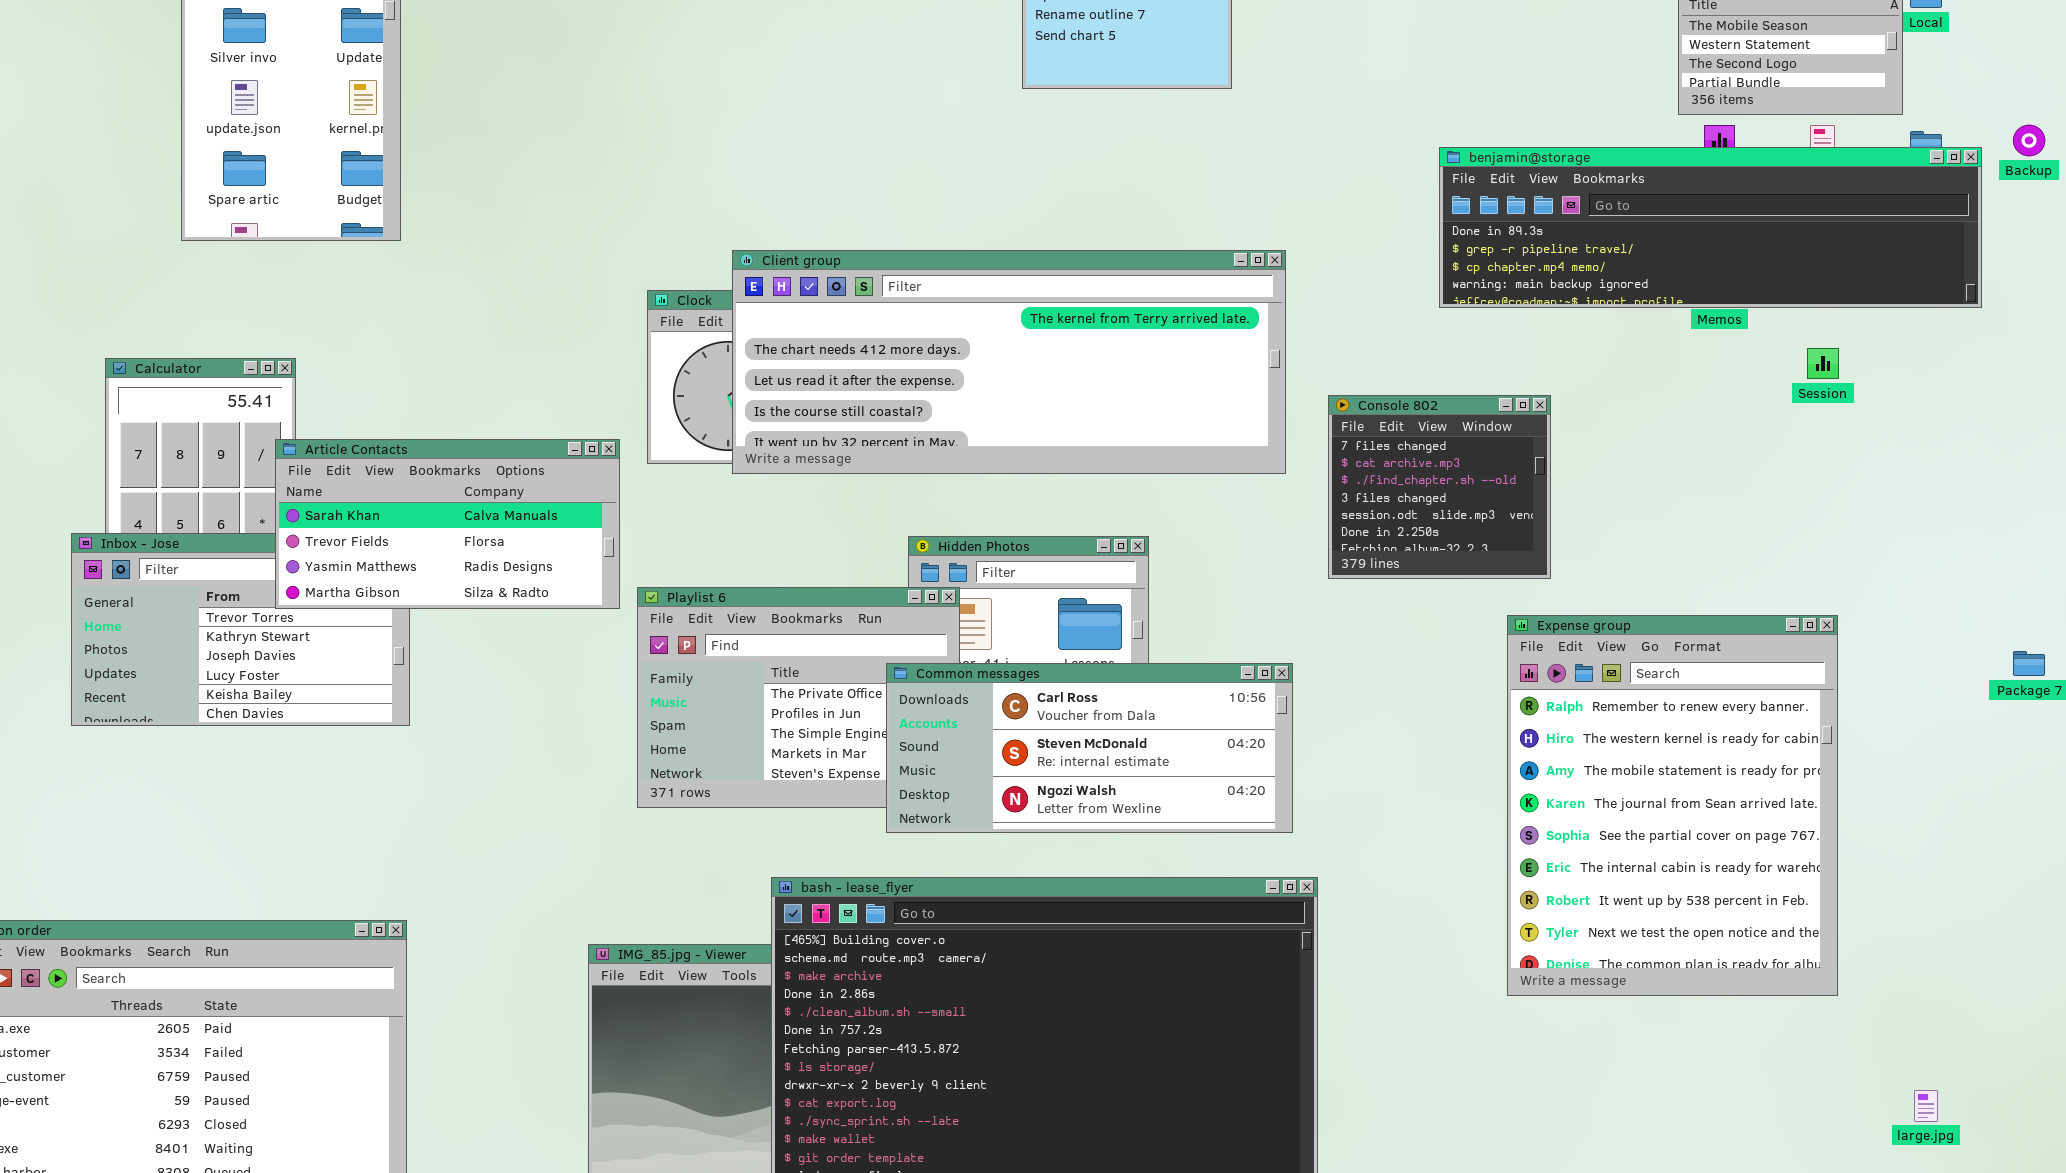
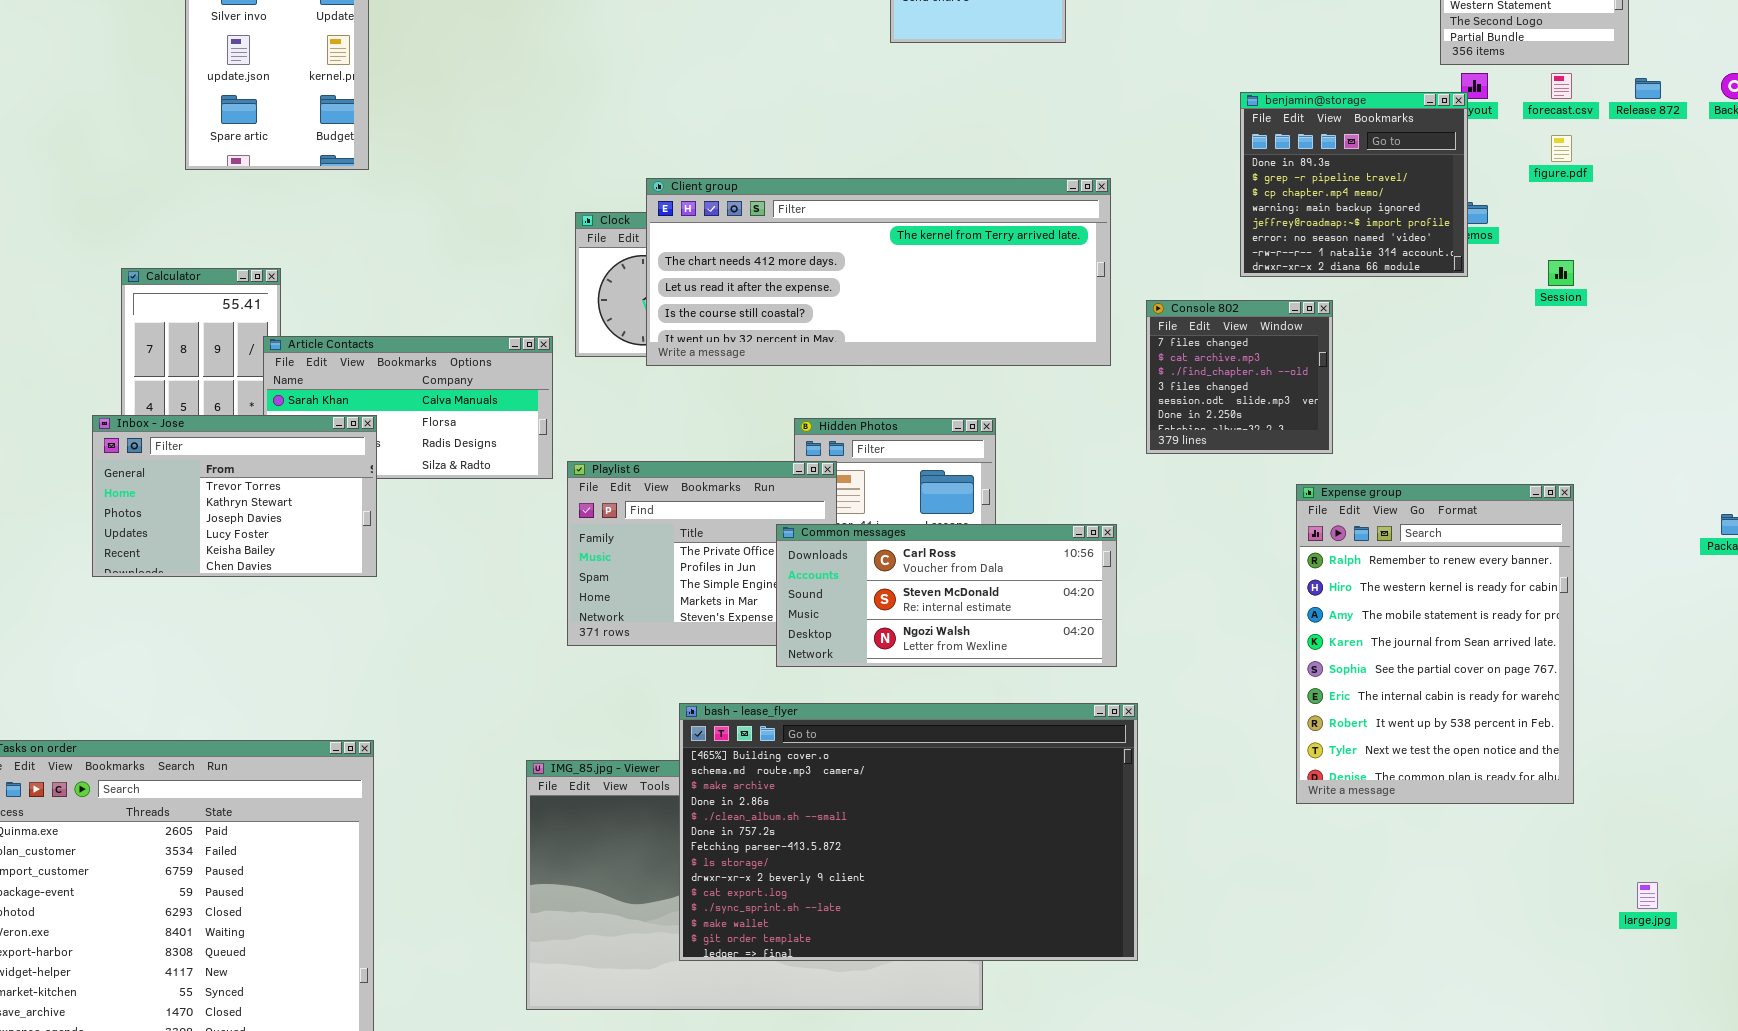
benjamin@storage: [1439,147,1982,308] -> [1240,92,1468,277], resized
Inbox - Jose: [71,533,410,726] -> [92,415,377,577], raised

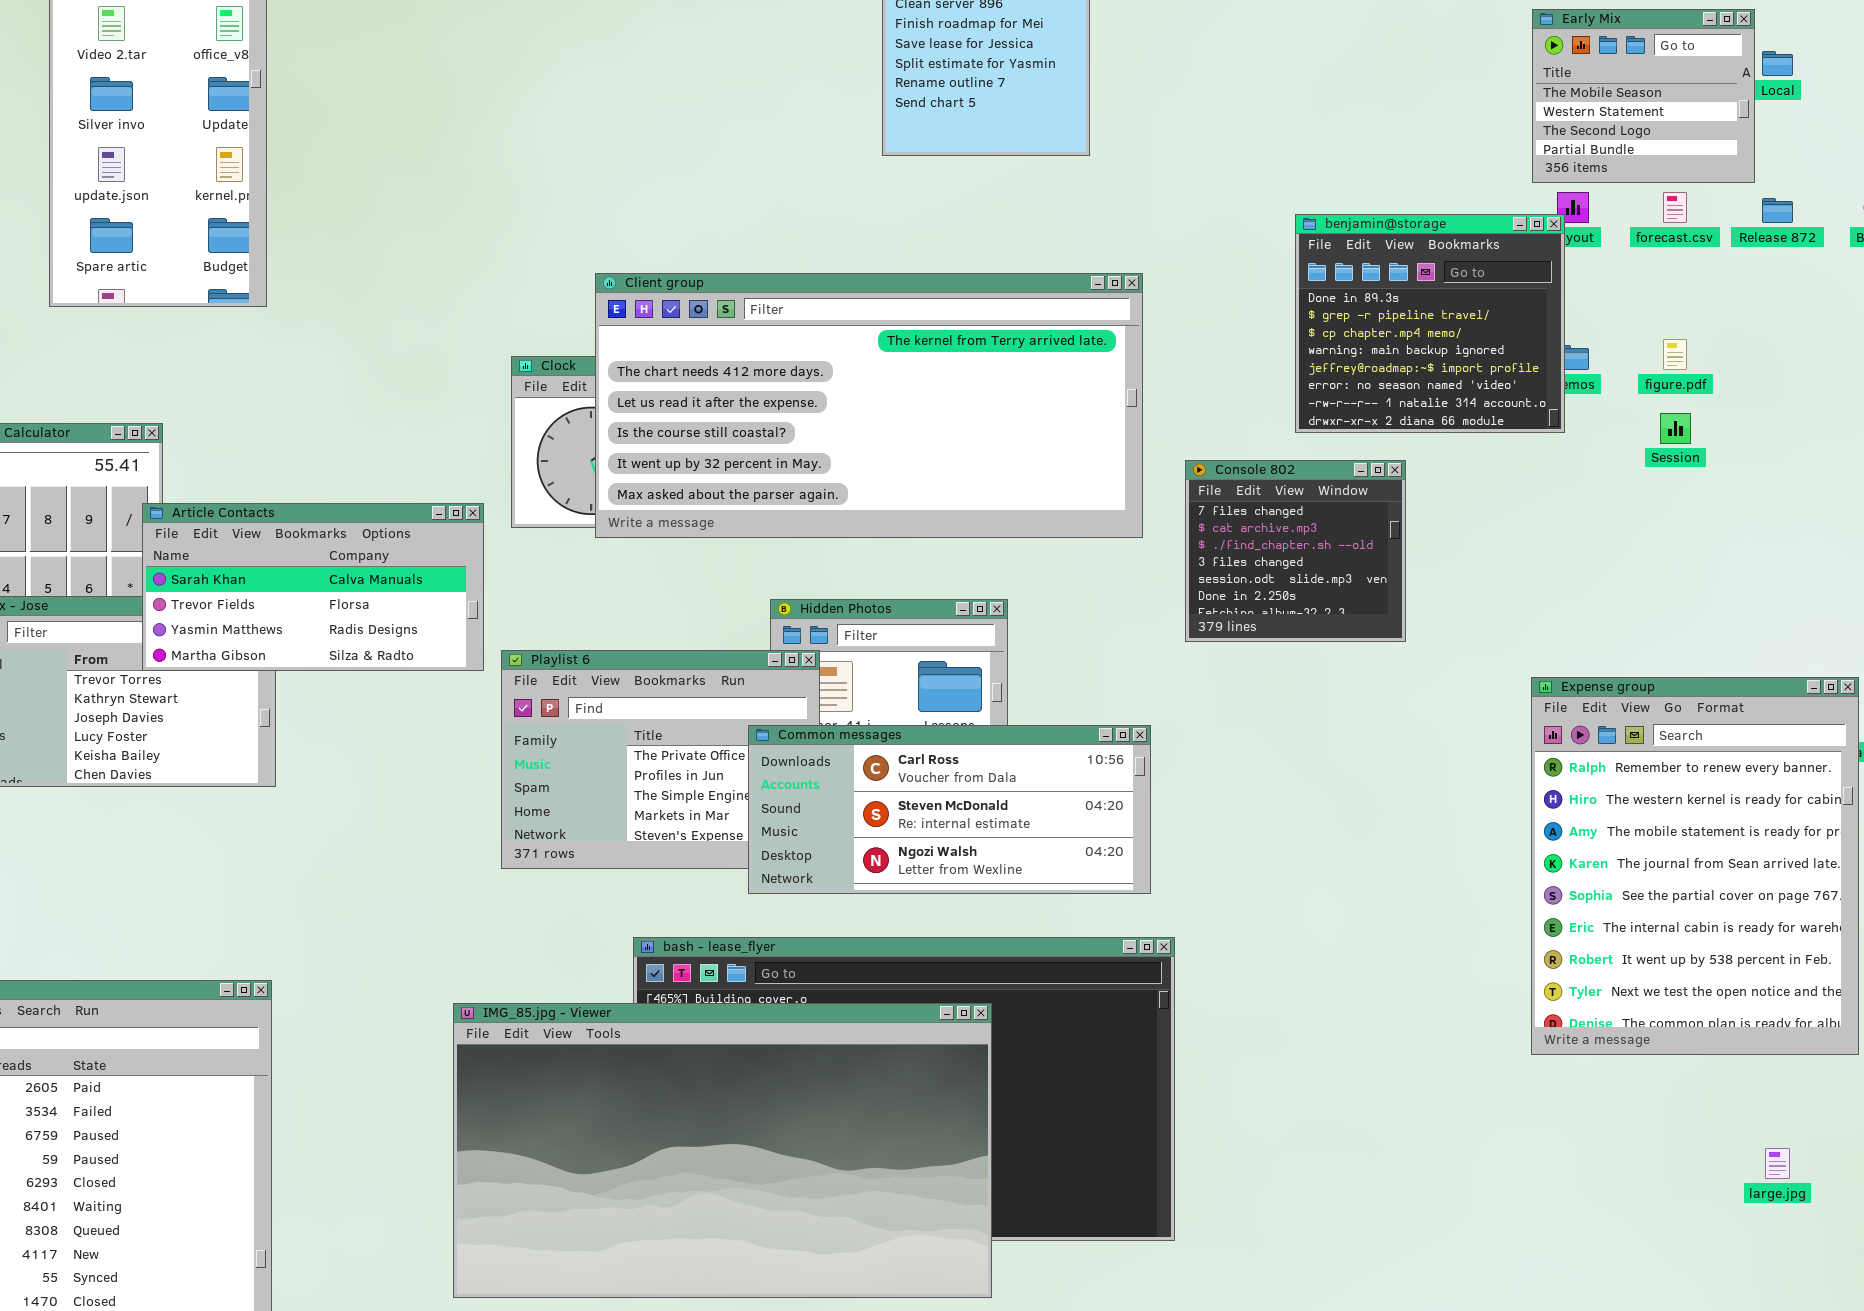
figure.pdf: [1551,135,1572,162] -> [1663,339,1687,370], moved
Client group: [646,178,1111,366] -> [595,273,1143,538], resized
Article Contacts: [263,336,553,479] -> [142,503,484,671], raised
Expense group: [1296,484,1574,804] -> [1531,677,1859,1055], moved
IMG_85.jpg - Viewer: [526,760,983,1010] -> [453,1003,992,1298], raised

